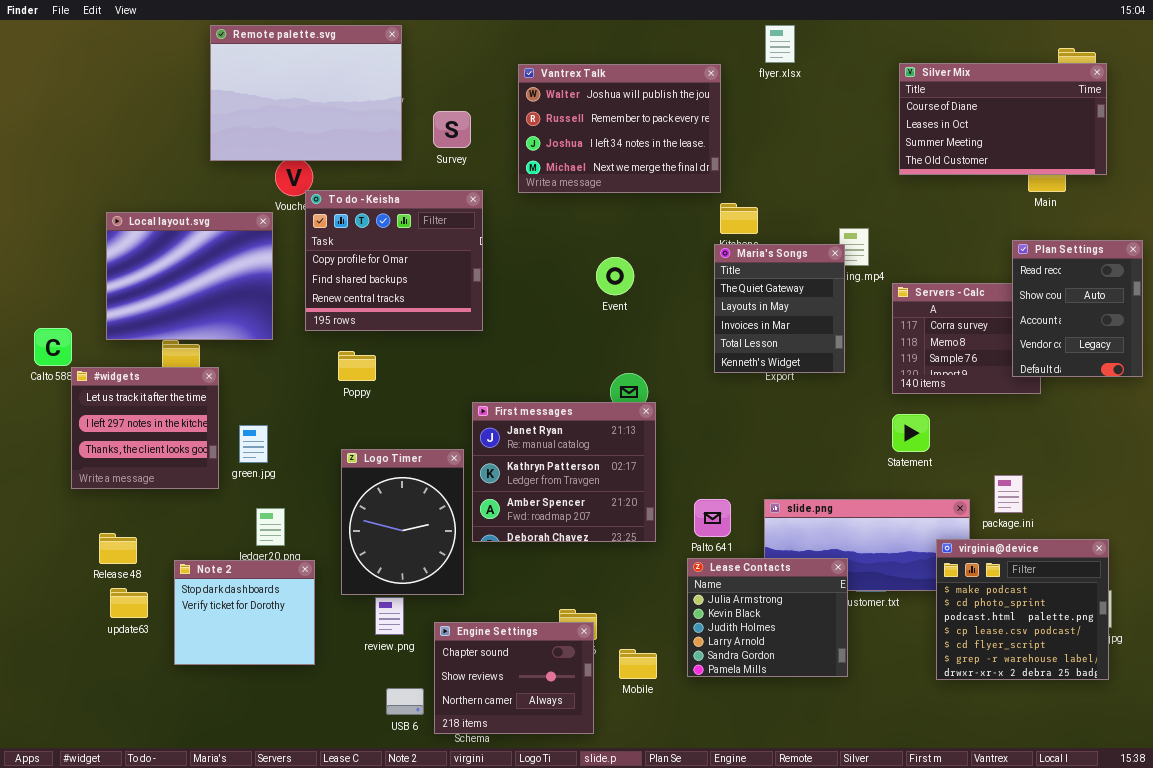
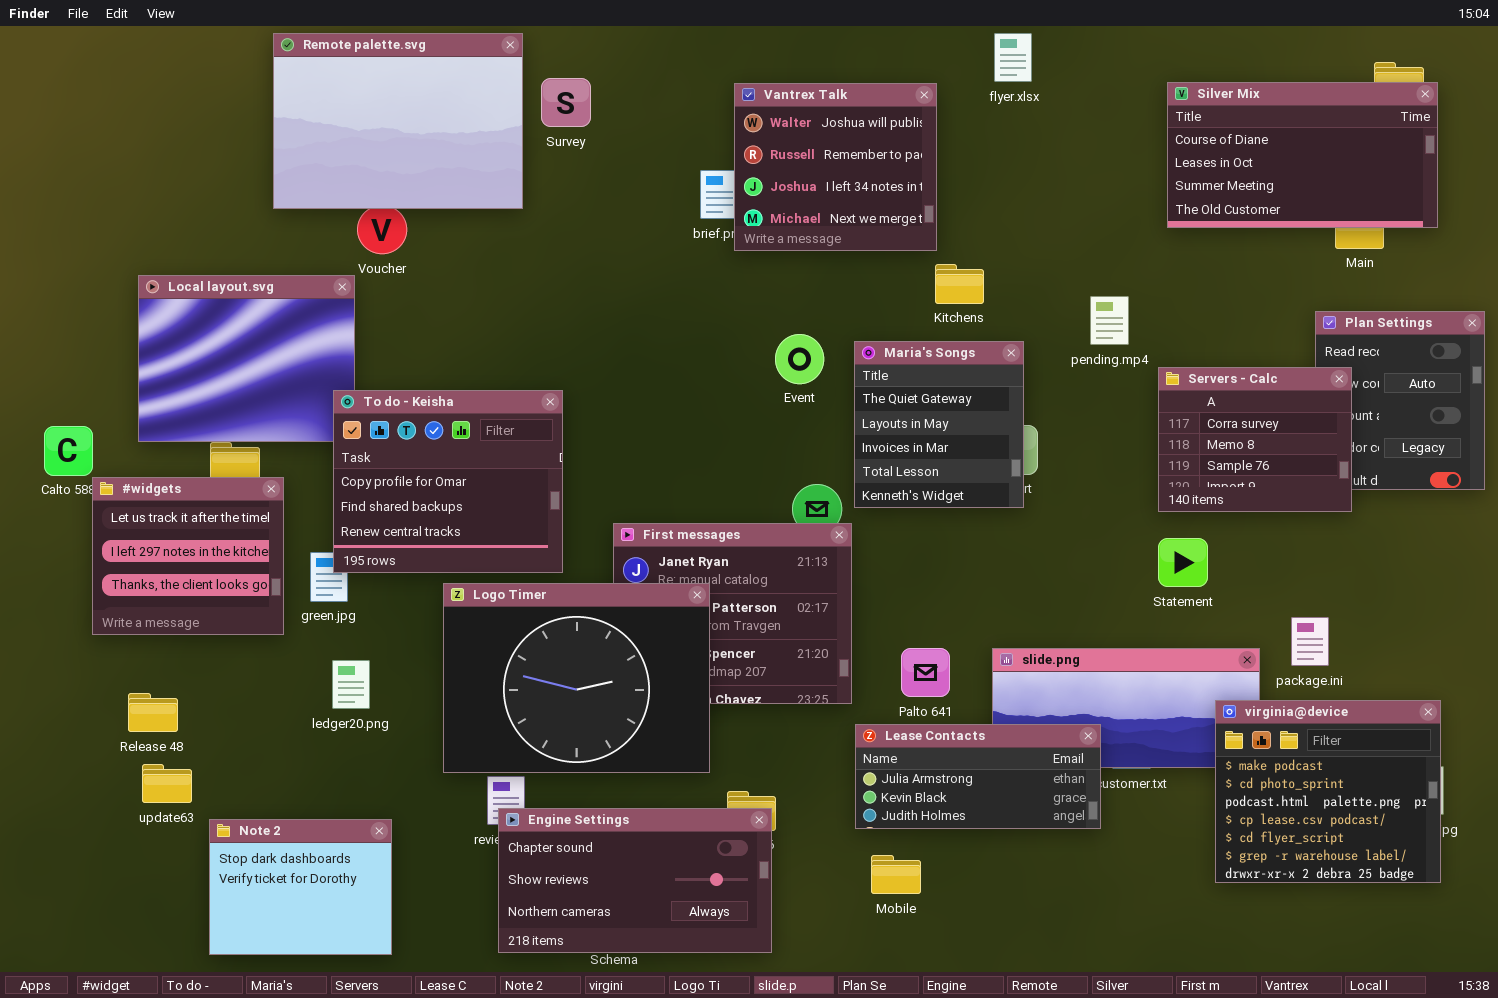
Vantrex Talk: [518,64,721,193] -> [734,83,937,251], resized
Survey: [433,111,471,148] -> [541,78,591,127], moved
To do - Keisha: [305,190,483,331] -> [333,390,563,573], moved
Maria's Songs: [714,244,845,373] -> [854,341,1024,508], moved
Servers - Calc: [892,283,1041,394] -> [1158,367,1352,512], raised
Logo Timer: [341,449,464,595] -> [443,583,710,773], resized
Lease Contacts: [687,558,848,677] -> [855,724,1101,829], resized
Note 2: [174,560,315,665] -> [209,819,392,955], moved
Engine Settings: [434,622,594,734] -> [498,808,772,953], resized
Mobile: [619,649,657,679] -> [871,855,921,894], moved

